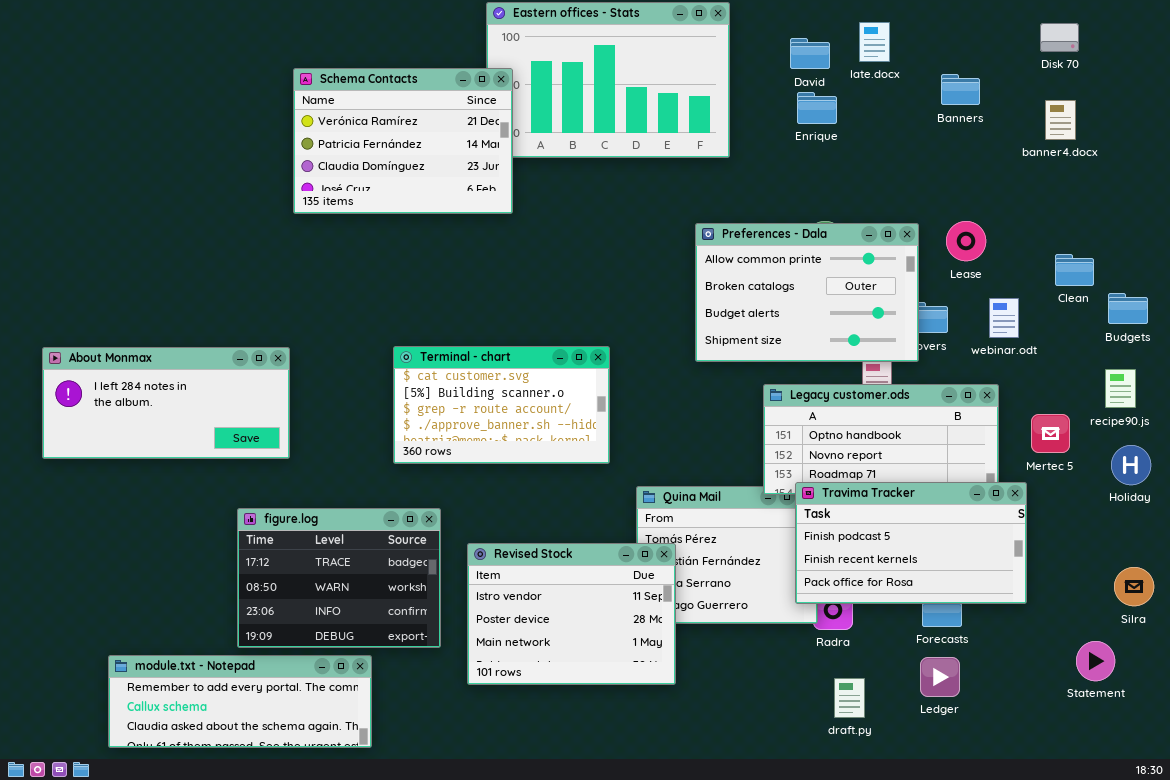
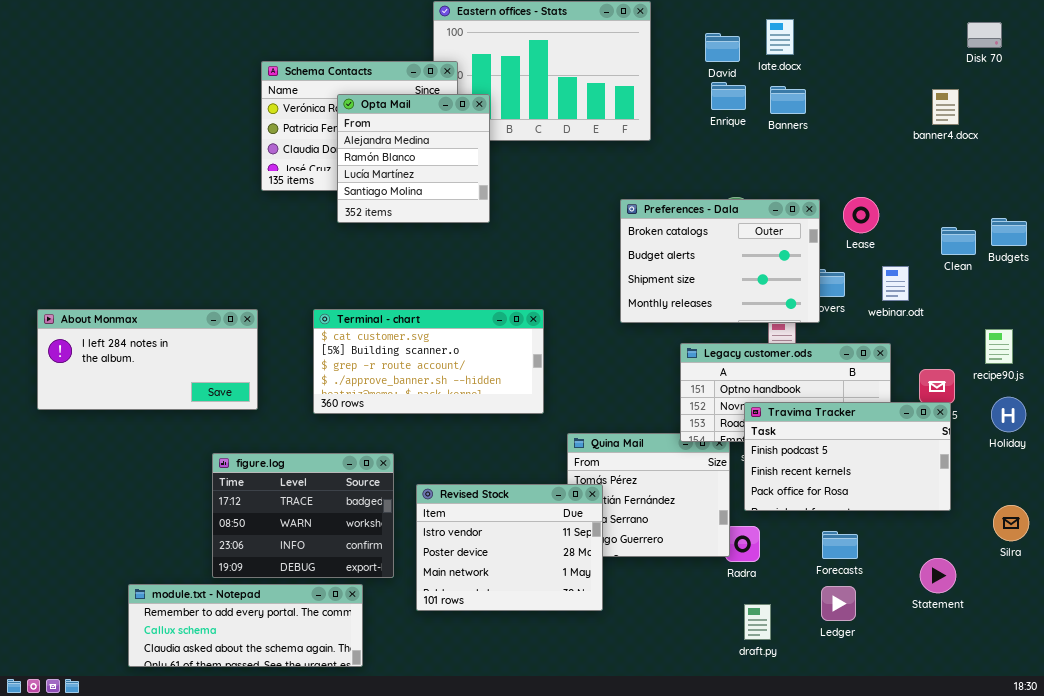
Disk 70: [1040,23,1079,52] -> [967,22,1002,48], moved
Banners: [941,74,980,105] -> [770,86,806,114], moved
Opta Mail: none -> [337,94,490,223], opened
Preferences - Dala: [695,223,919,362] -> [620,199,820,323], scrolled down 1 row
Budgets: [1108,293,1148,324] -> [991,218,1027,246], moved
Terminal - chart: [393,346,610,464] -> [313,309,544,414], resized
Travima Tracker: [795,482,1027,604] -> [744,402,951,511], moved
Statement: [1076,641,1115,681] -> [920,558,956,593], moved
module.txt - Notepad: [108,655,372,748] -> [128,584,363,667], moved

